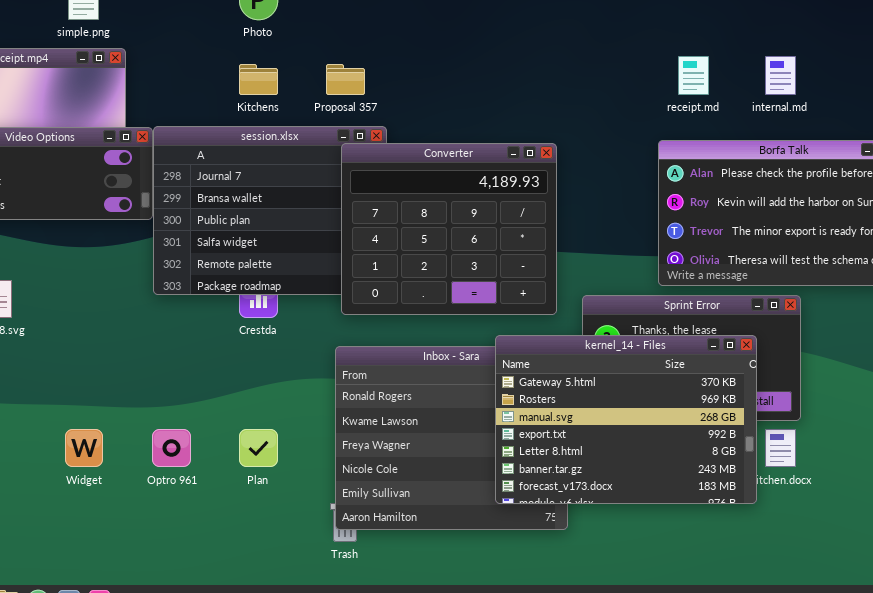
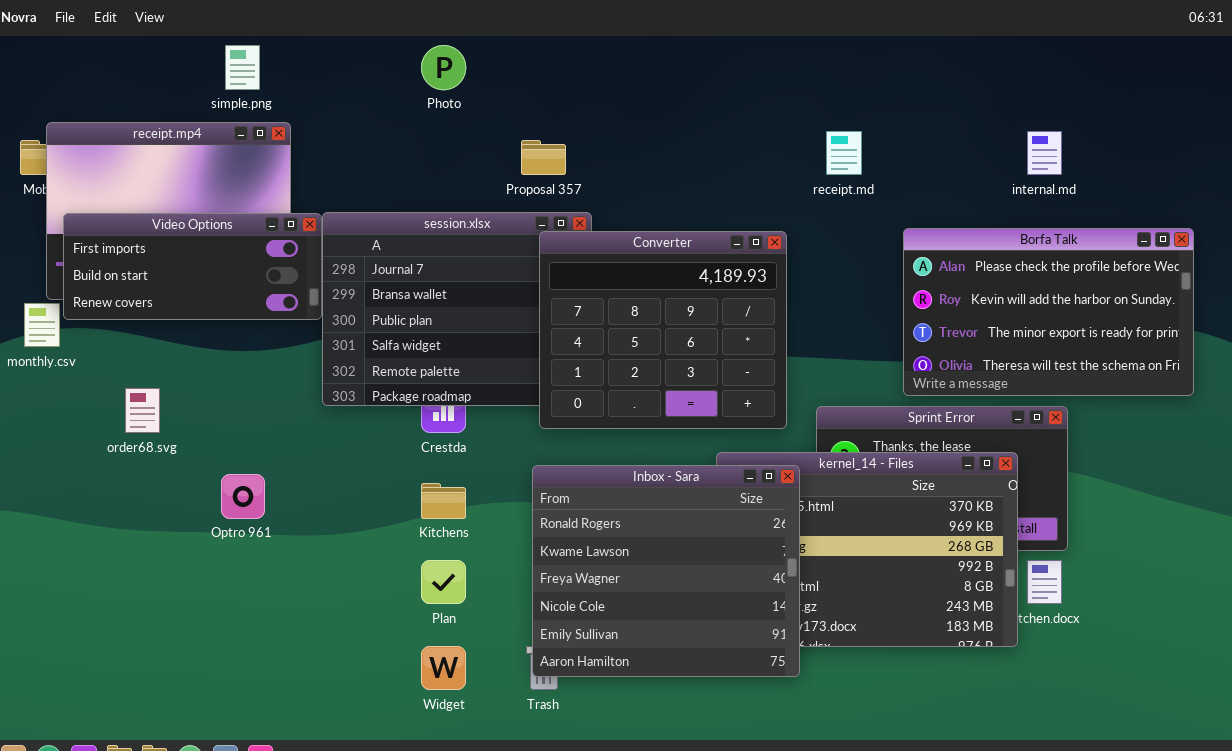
receipt.md: [678,56,709,95] -> [826,131,862,175], moved
Kitchens: [239,64,278,95] -> [421,483,466,519], moved
Inbox - Sara: [335,346,568,530] -> [532,465,800,677], raised
Widget: [65,429,103,467] -> [421,646,466,690], moved
Optro 961: [152,429,191,467] -> [221,474,265,519], moved

